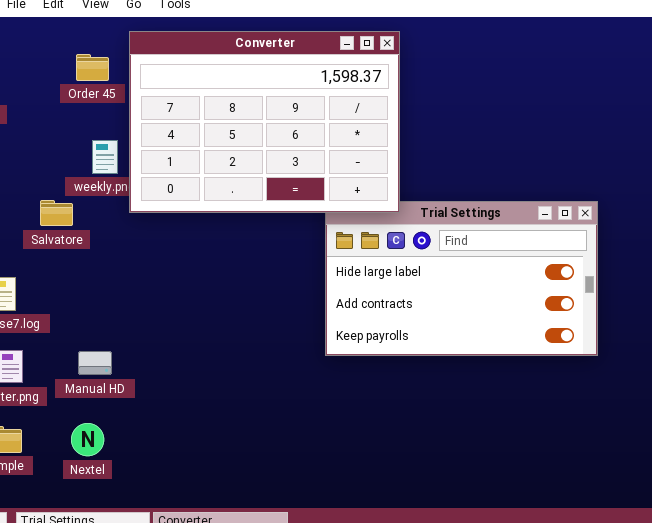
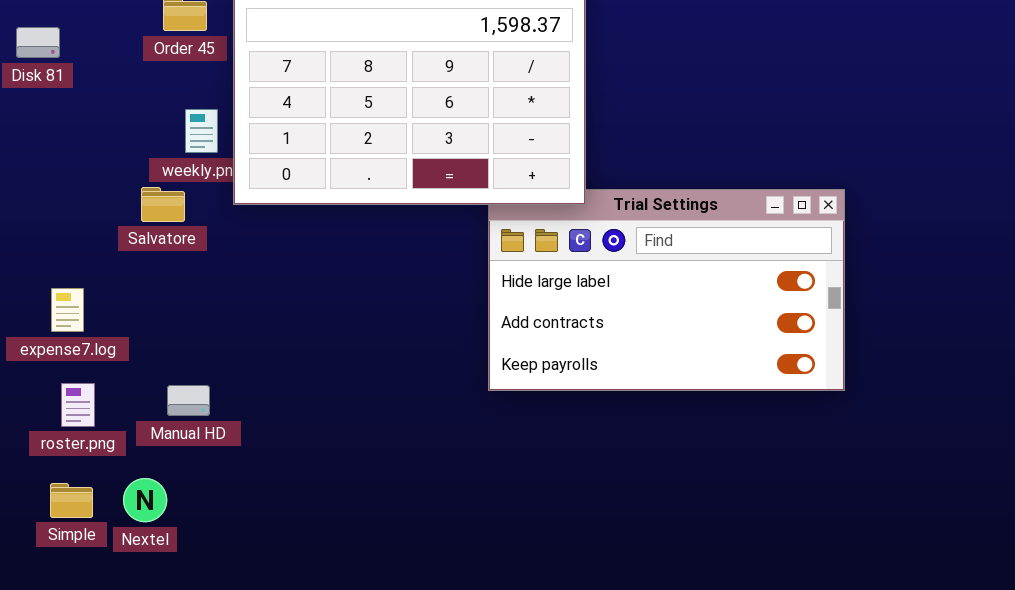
Salvatore: [40,200,73,226] -> [141,187,185,222], moved
Nextel: [71,423,104,456] -> [123,478,167,522], moved

